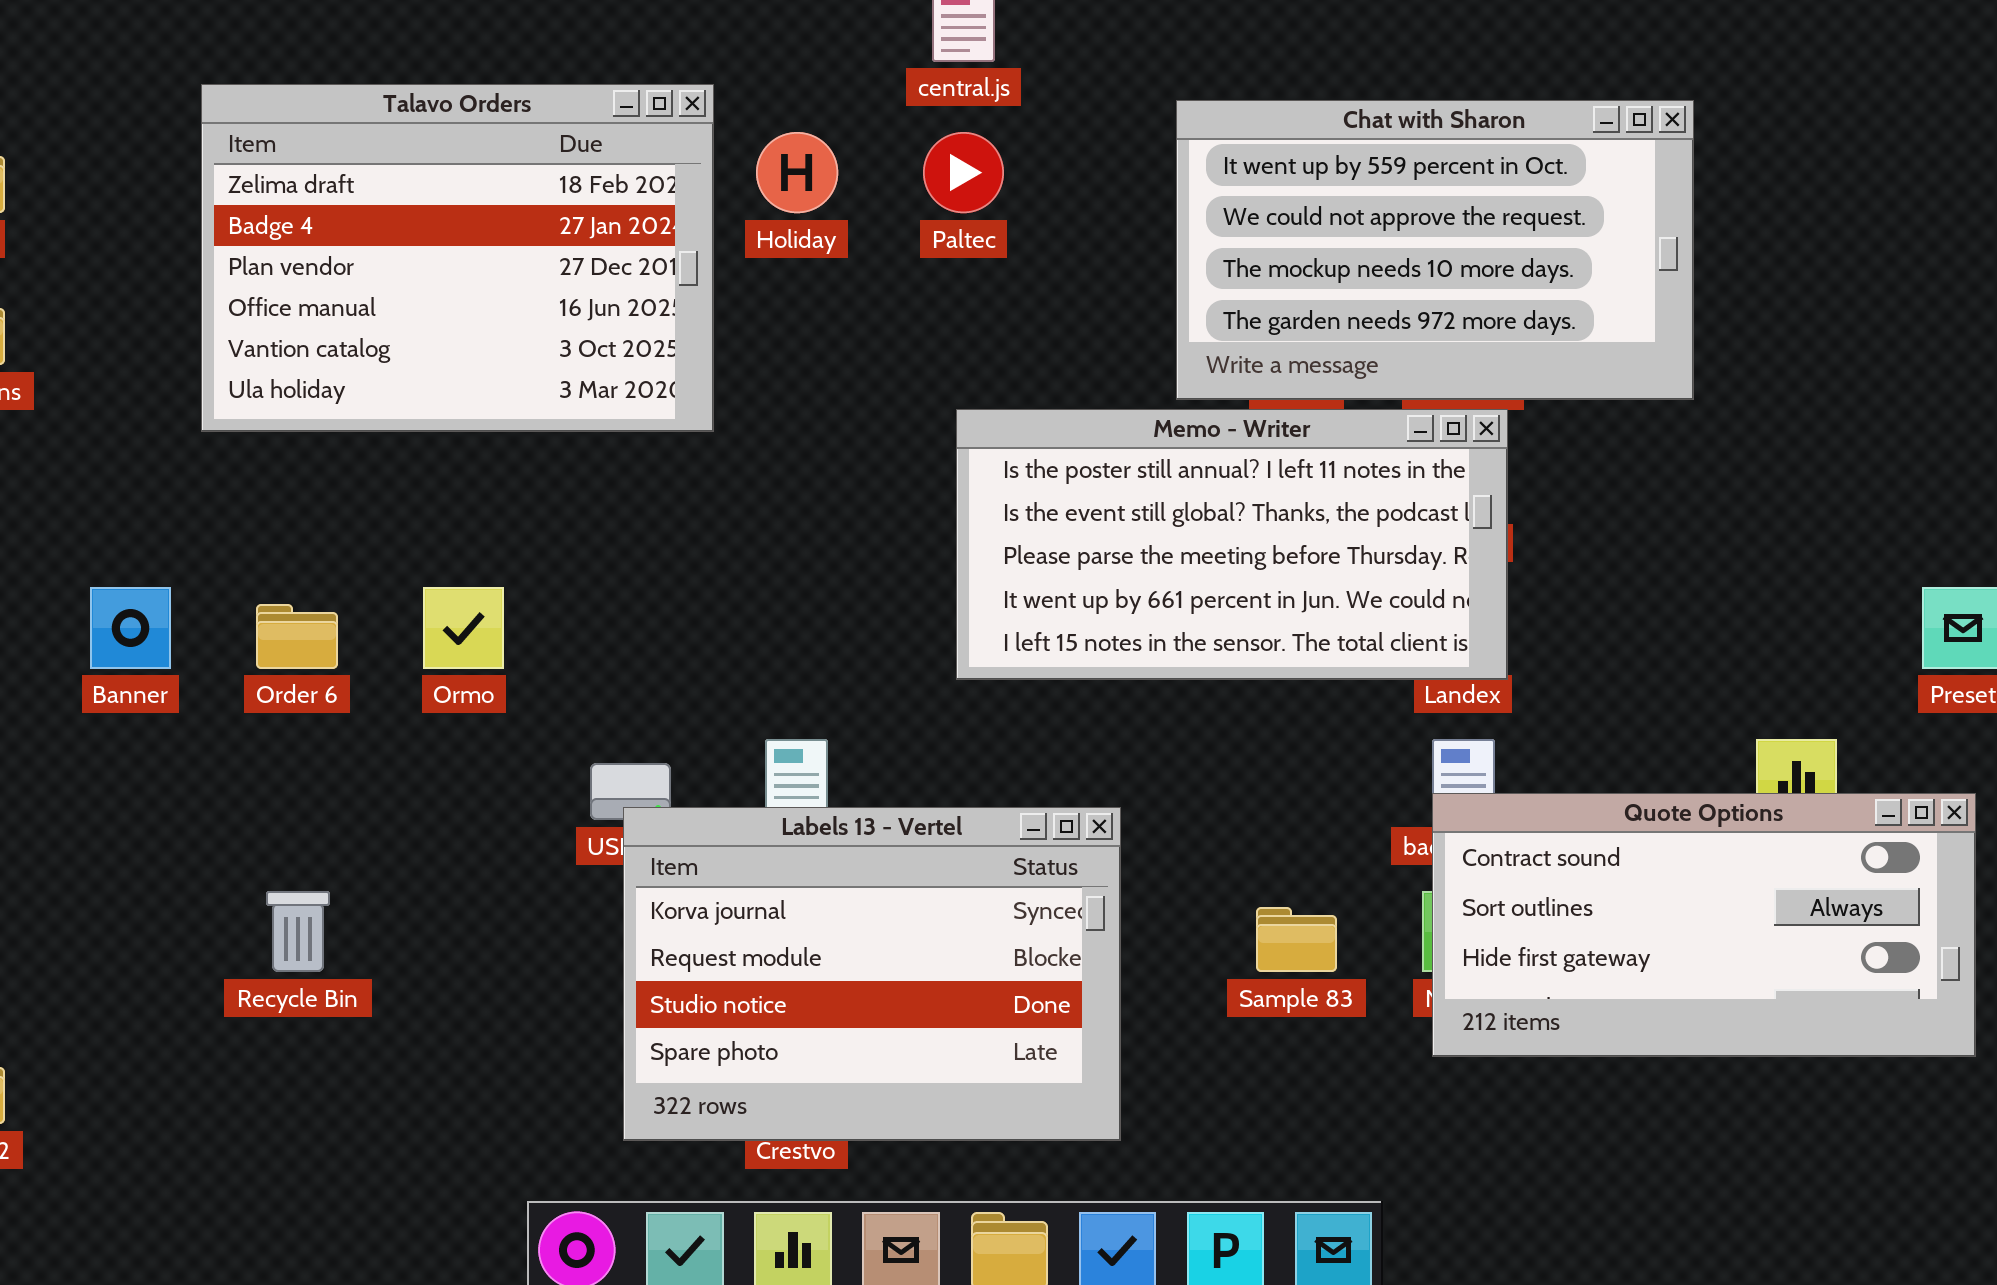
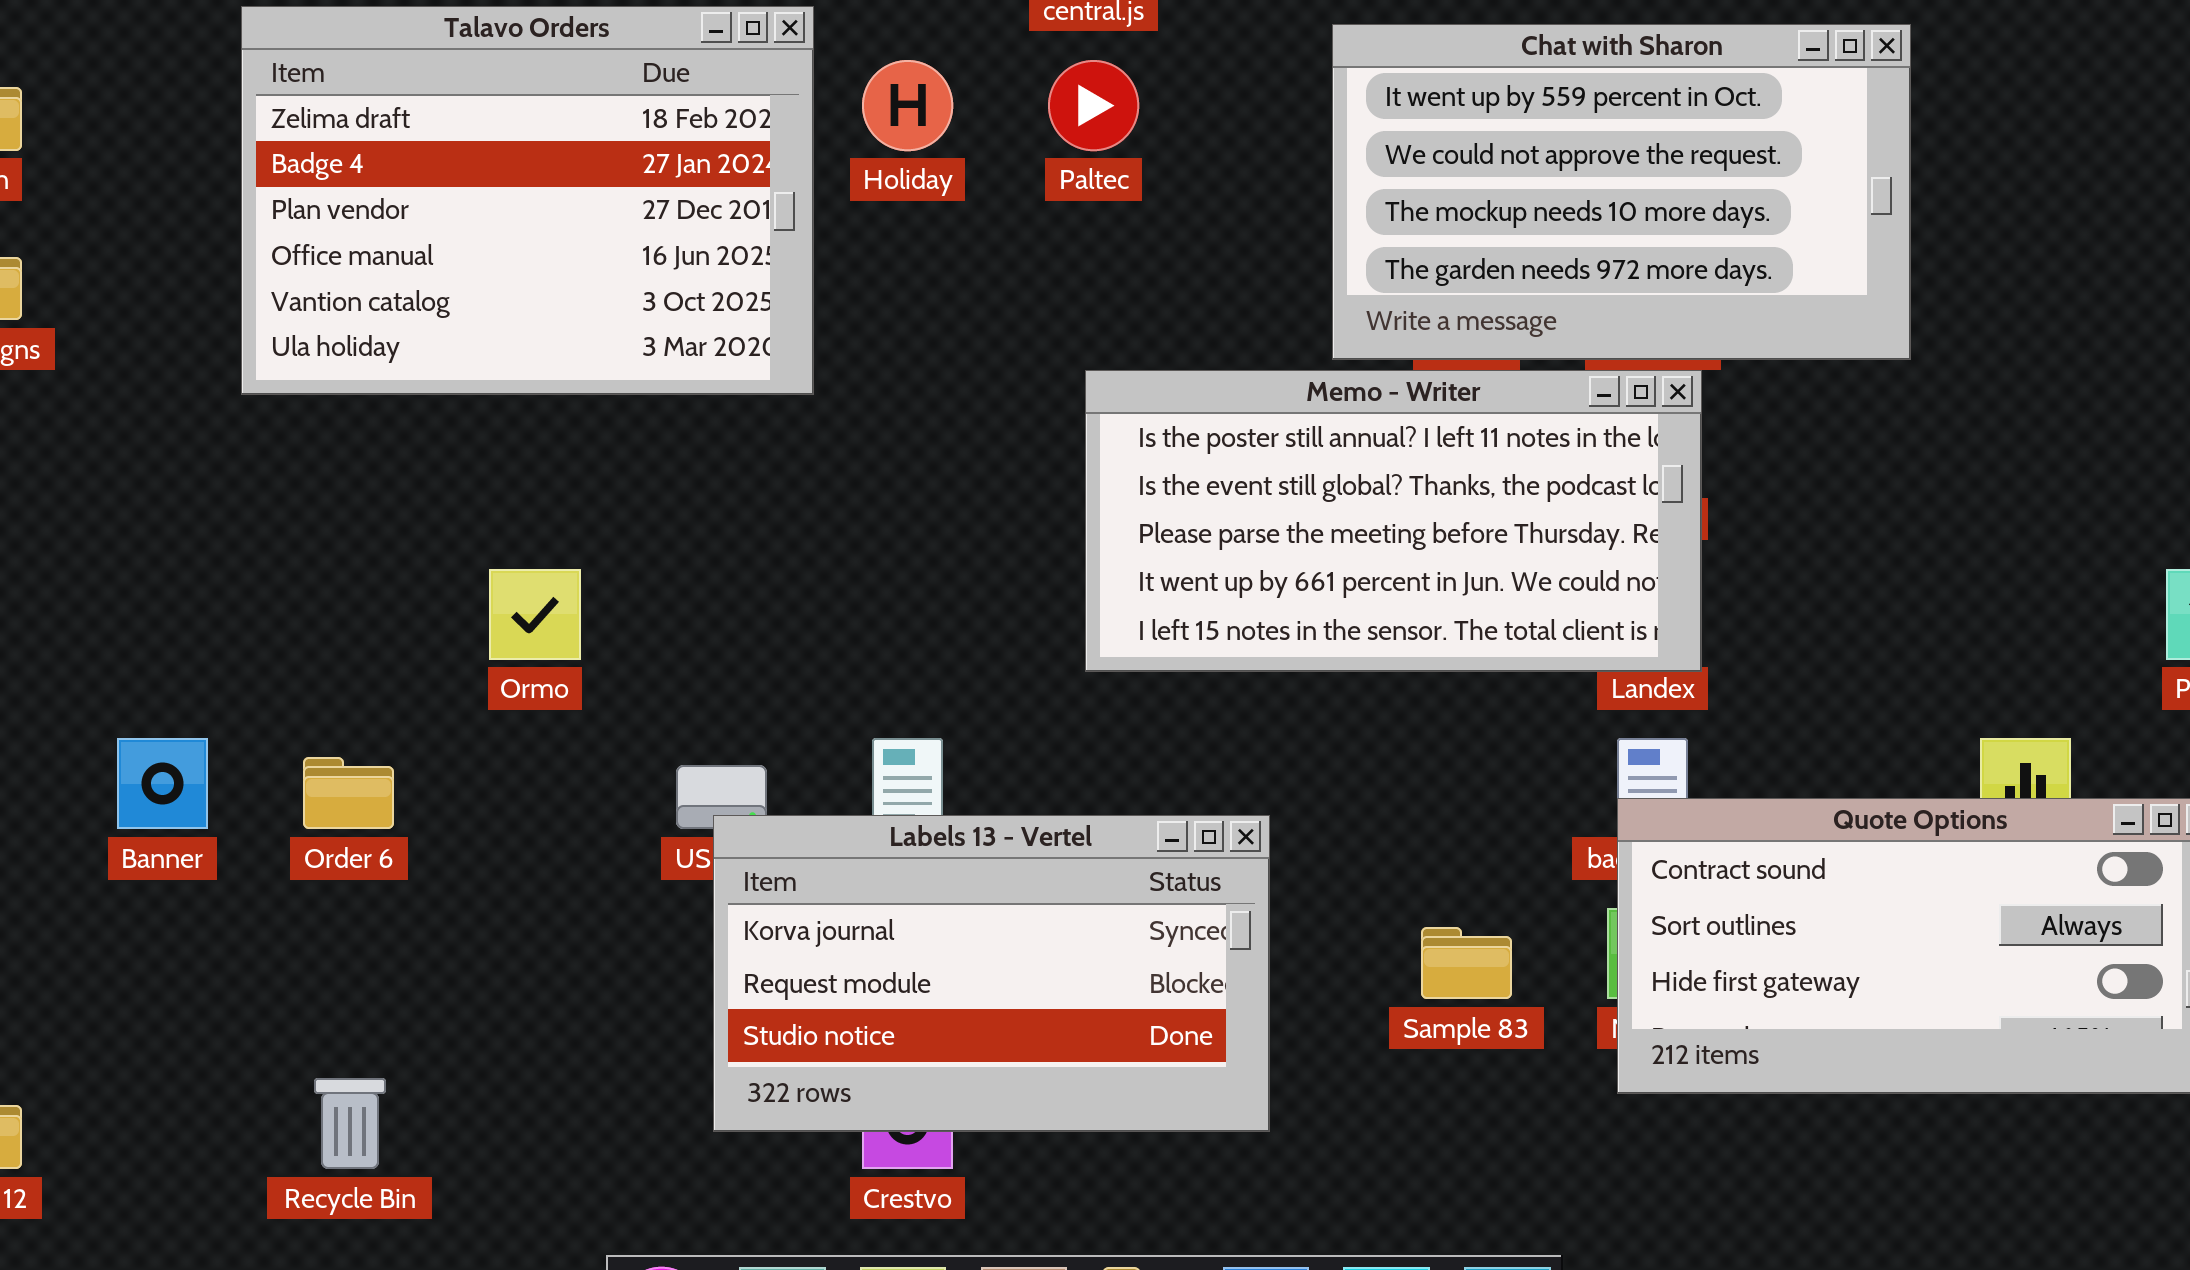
Banner: [90,587,171,669] -> [117,738,208,829], moved
Order 6: [256,604,338,669] -> [303,757,394,829], moved
Labels 13 - Vertel: [623,807,1121,1141] -> [713,815,1270,1132], resized
Recycle Bin: [266,891,330,972] -> [314,1078,386,1169], moved

